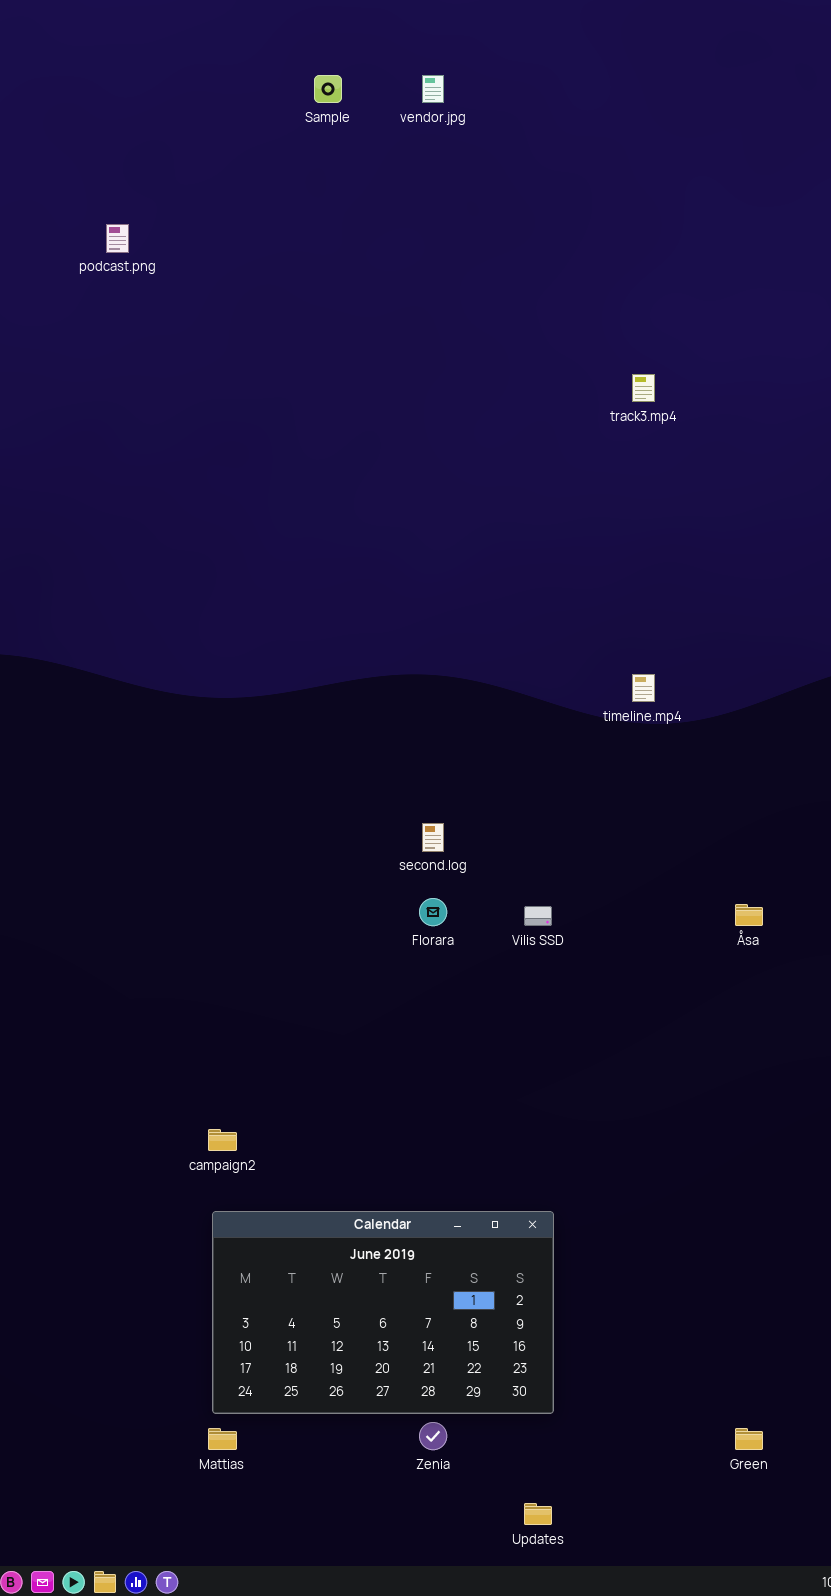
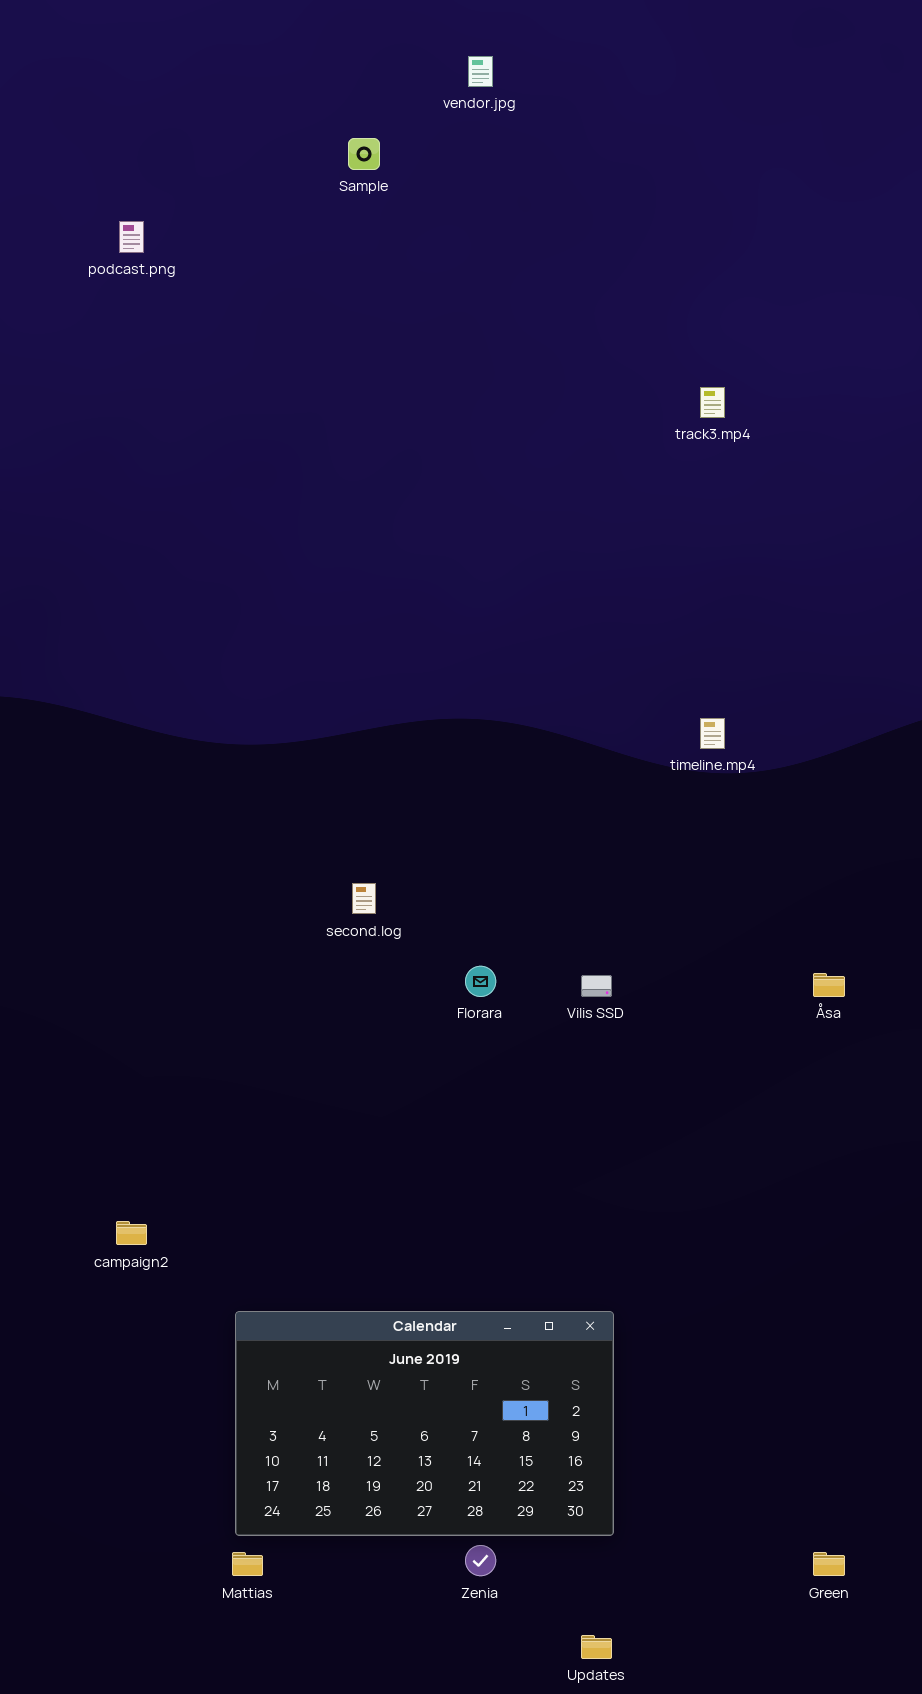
Sample: [314,75,342,103] -> [348,138,380,170], moved
second.log: [422,823,444,852] -> [352,883,376,914], moved
campaign2: [208,1129,237,1151] -> [116,1221,147,1245], moved

